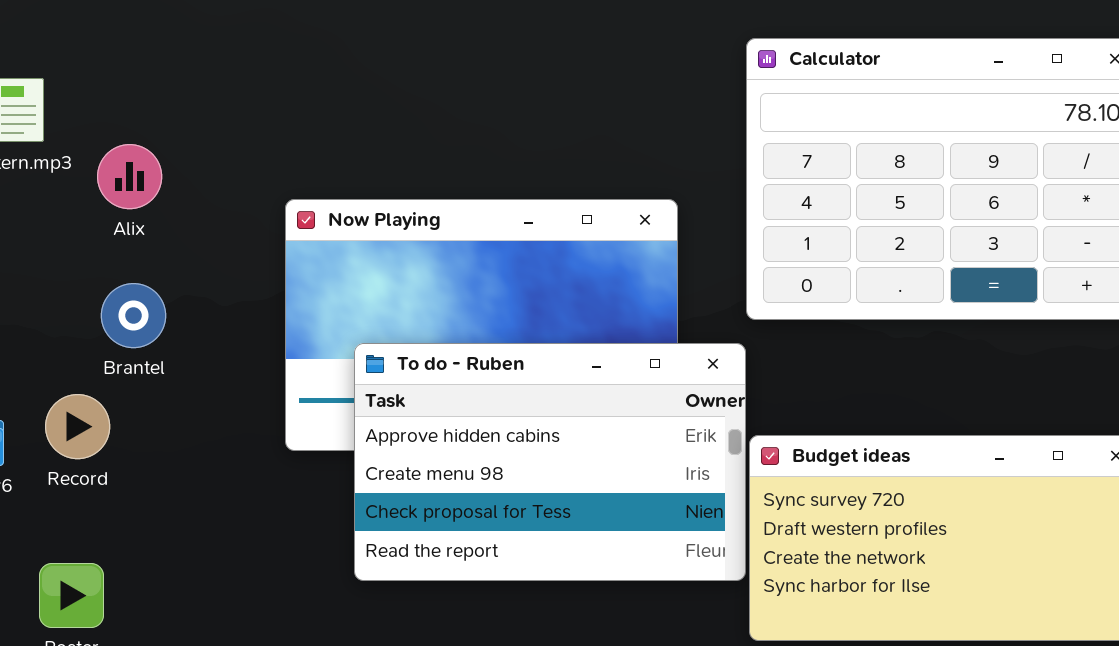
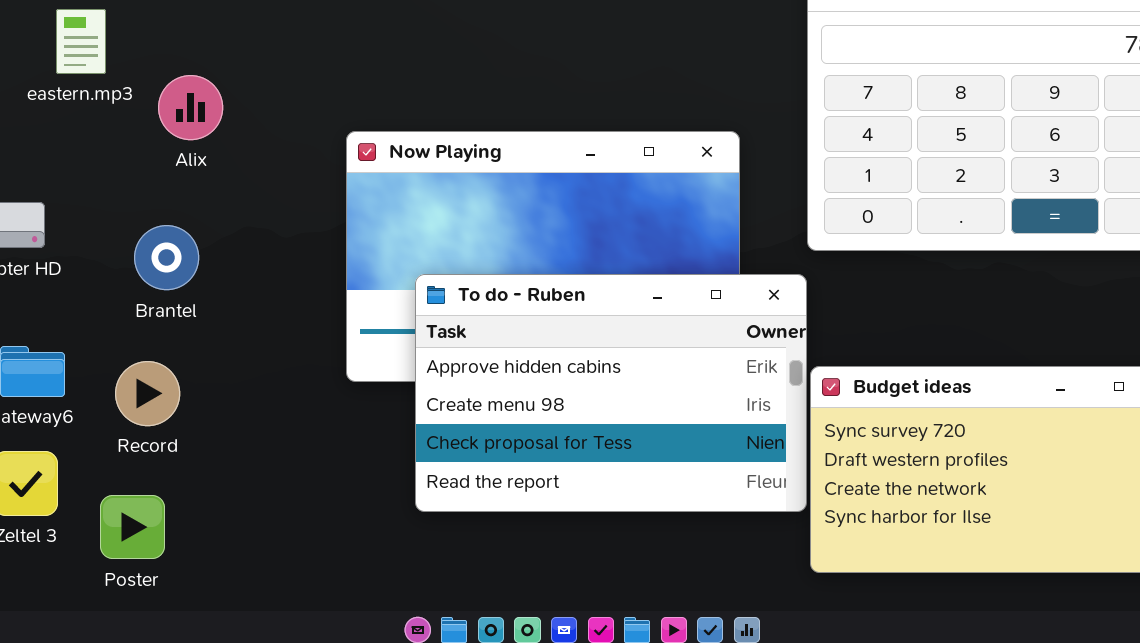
Brantel: [101,283,166,348] -> [134,225,199,290], moved
Record: [45,394,110,459] -> [115,361,180,426], moved

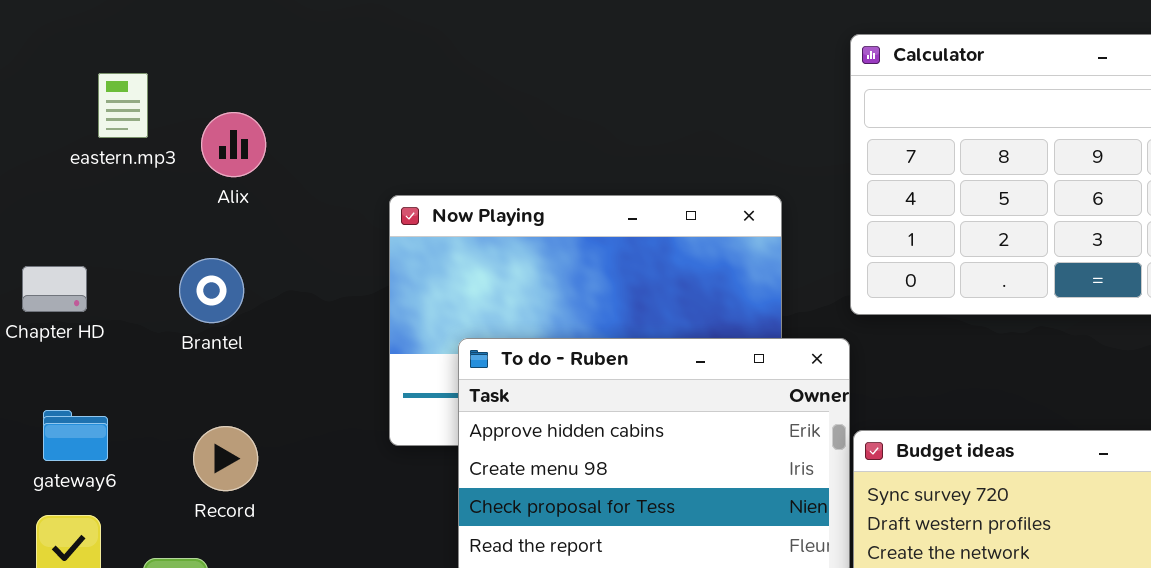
Alix: [158,75,223,140] -> [201,112,266,177], moved
Brantel: [134,225,199,290] -> [179,258,244,323], moved
Record: [115,361,180,426] -> [193,426,258,491], moved

